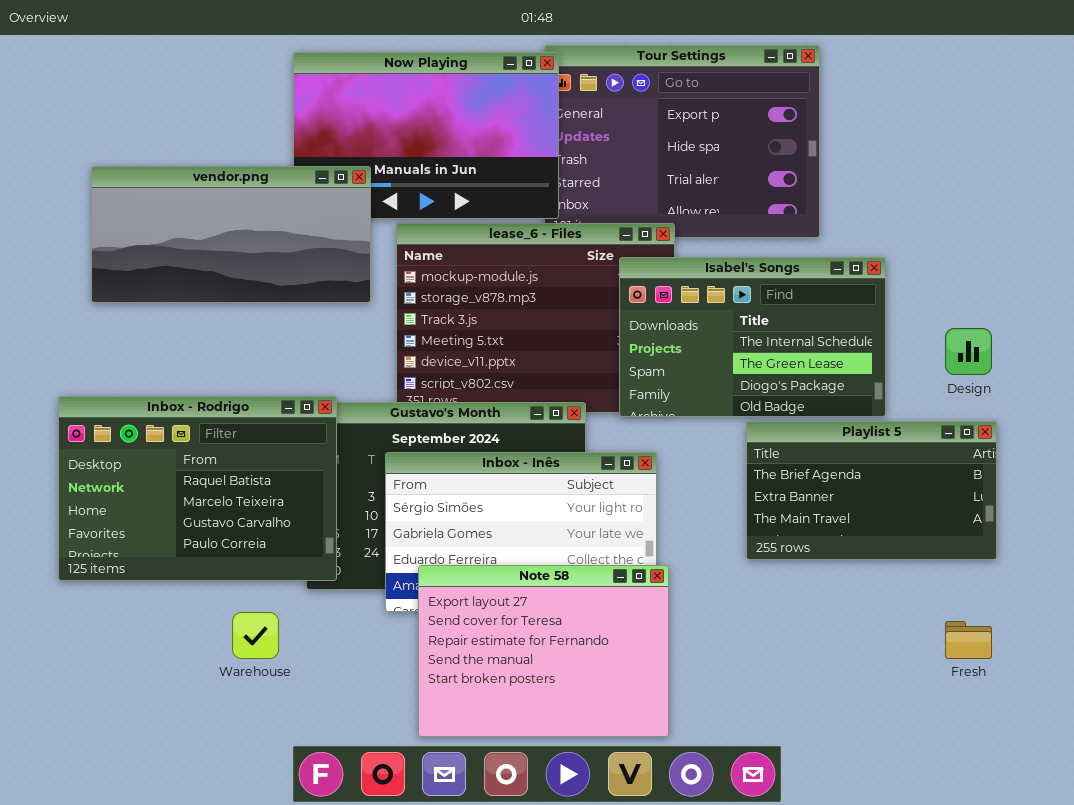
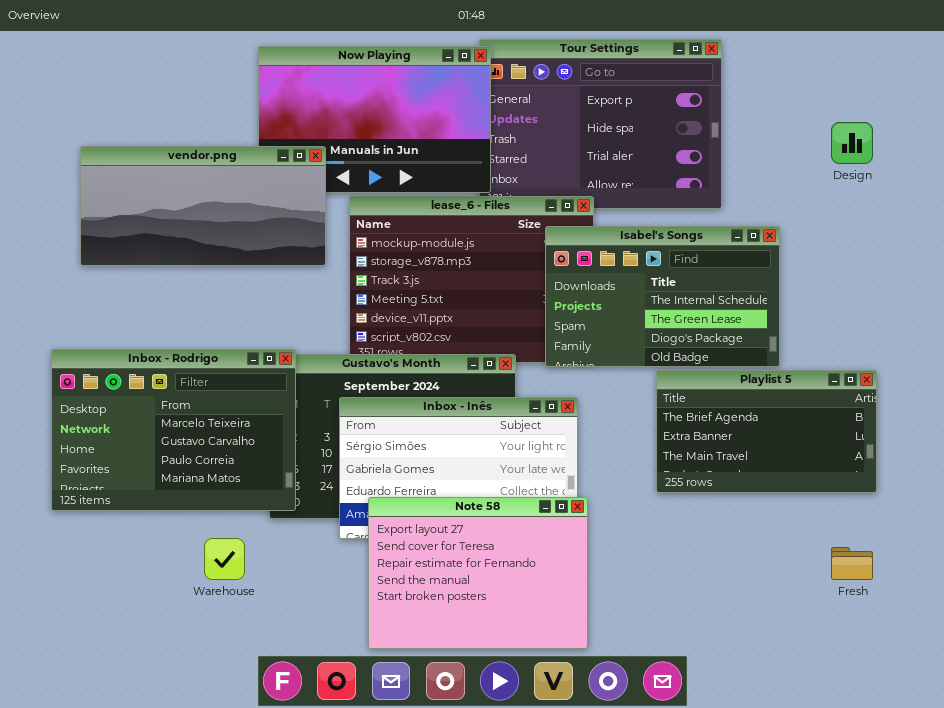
Design: [945,328,992,375] -> [831,122,873,164], moved
Inbox - Rodrigo: [58,396,337,581] -> [51,349,296,511], scrolled down 1 row

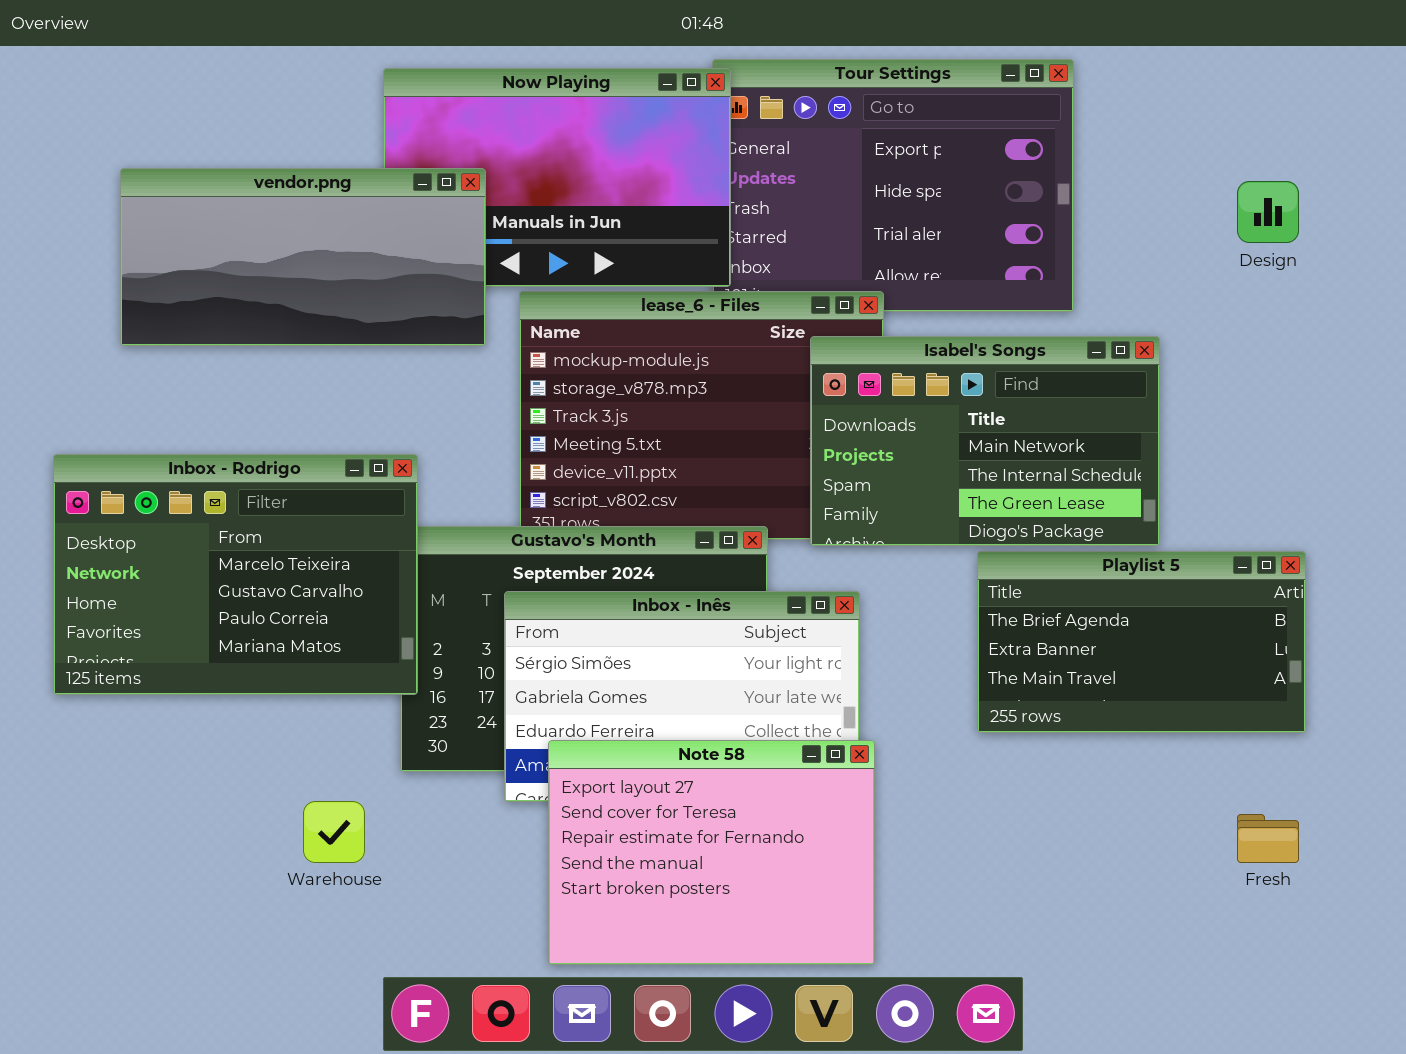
vendor.png: [80,146,326,266] -> [120,168,486,346], moved
Isabel's Songs: [545,226,780,367] -> [810,336,1160,546], scrolled up 1 row
Inbox - Rodrigo: [51,349,296,511] -> [53,454,418,695], moved

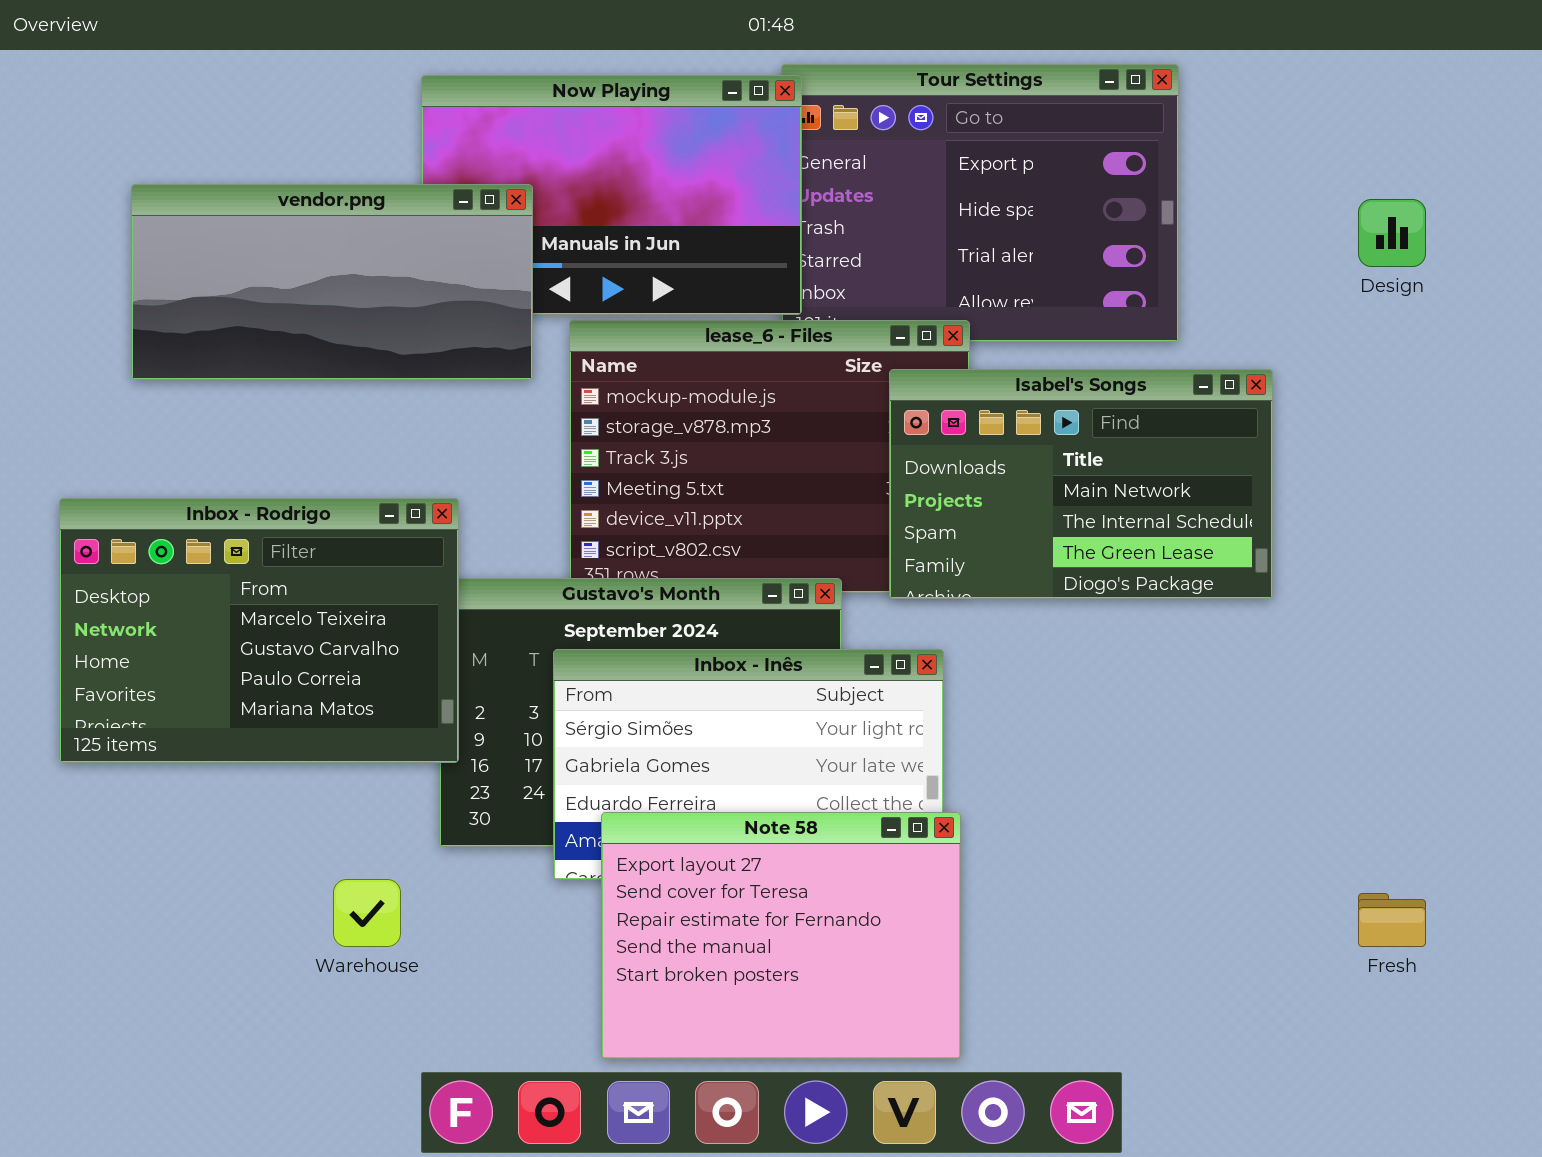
Playlist 5: [977,551,1306,733] -> none, closed

